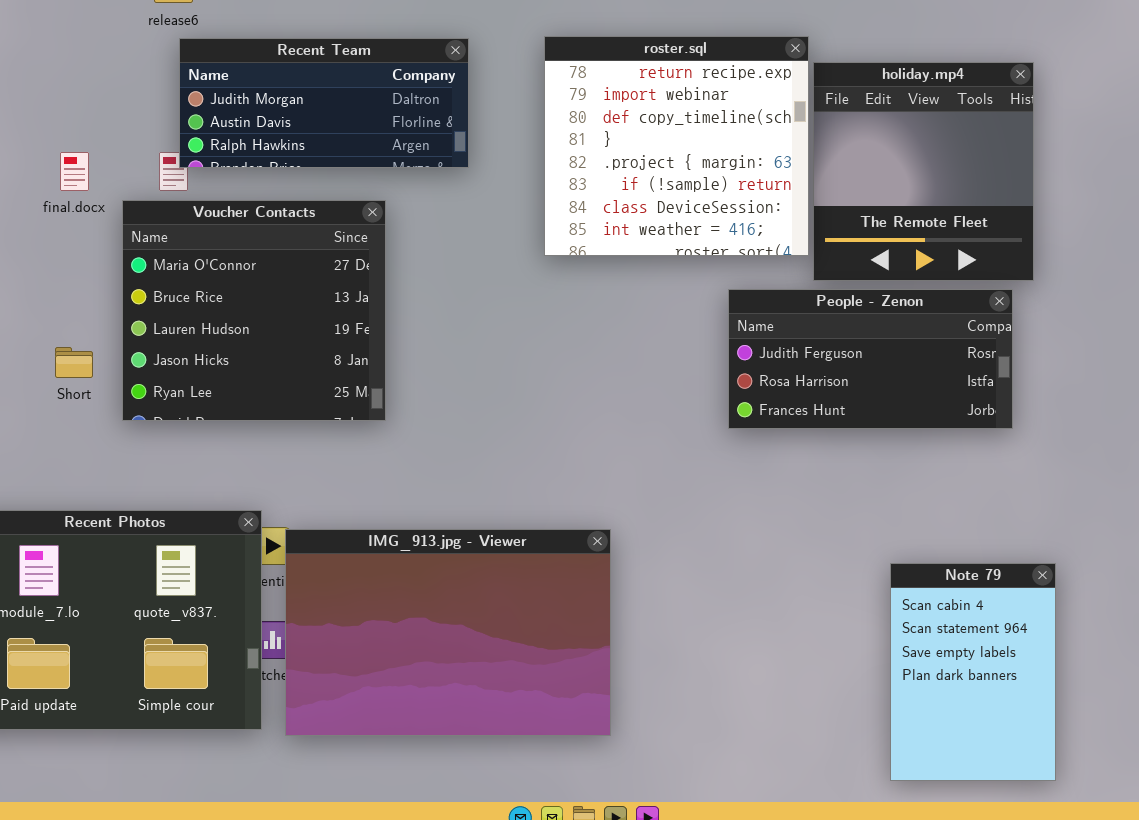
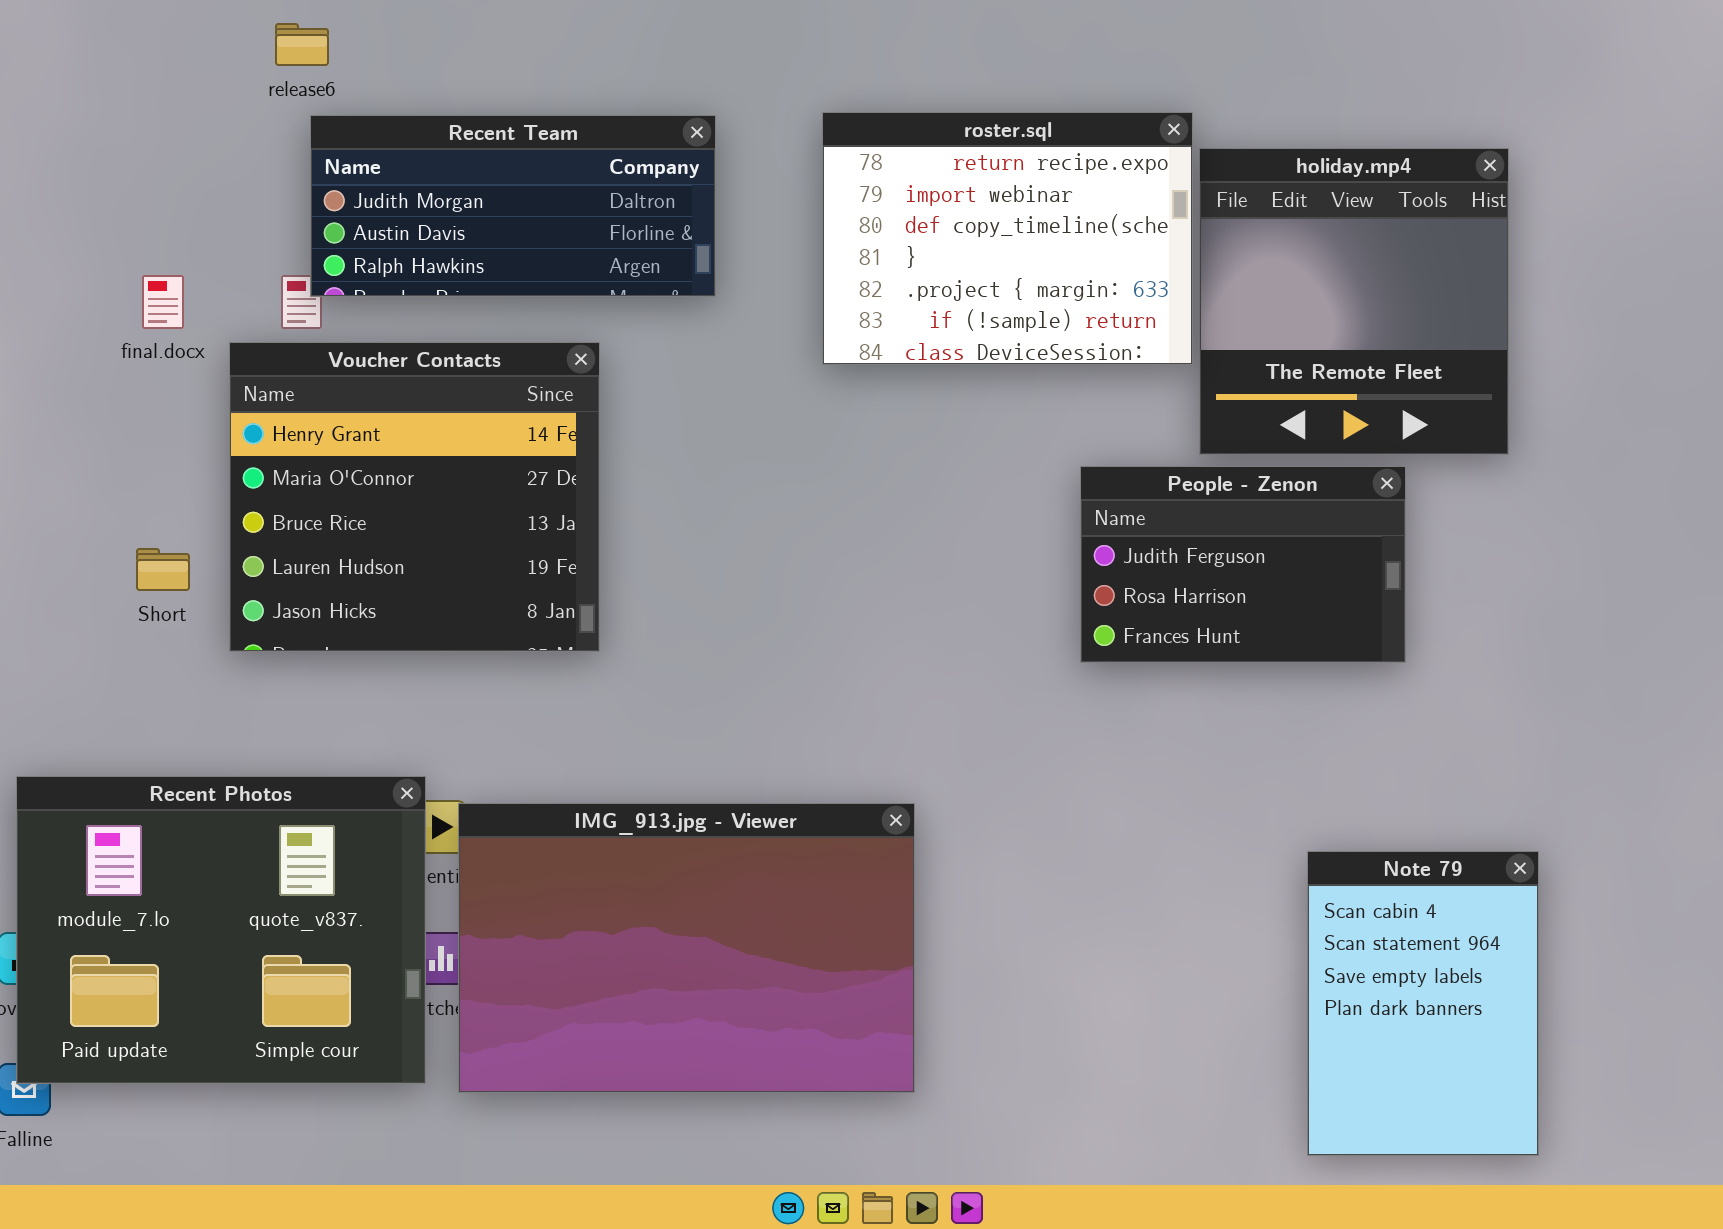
roster.sql: [544,36,809,256] -> [822,112,1193,365], resized
Voucher Contacts: [122,200,386,421] -> [229,342,600,652], scrolled up 1 row
People - Zenon: [728,289,1013,429] -> [1080,466,1406,663], resized

